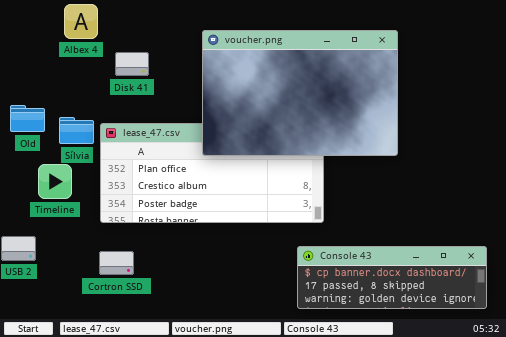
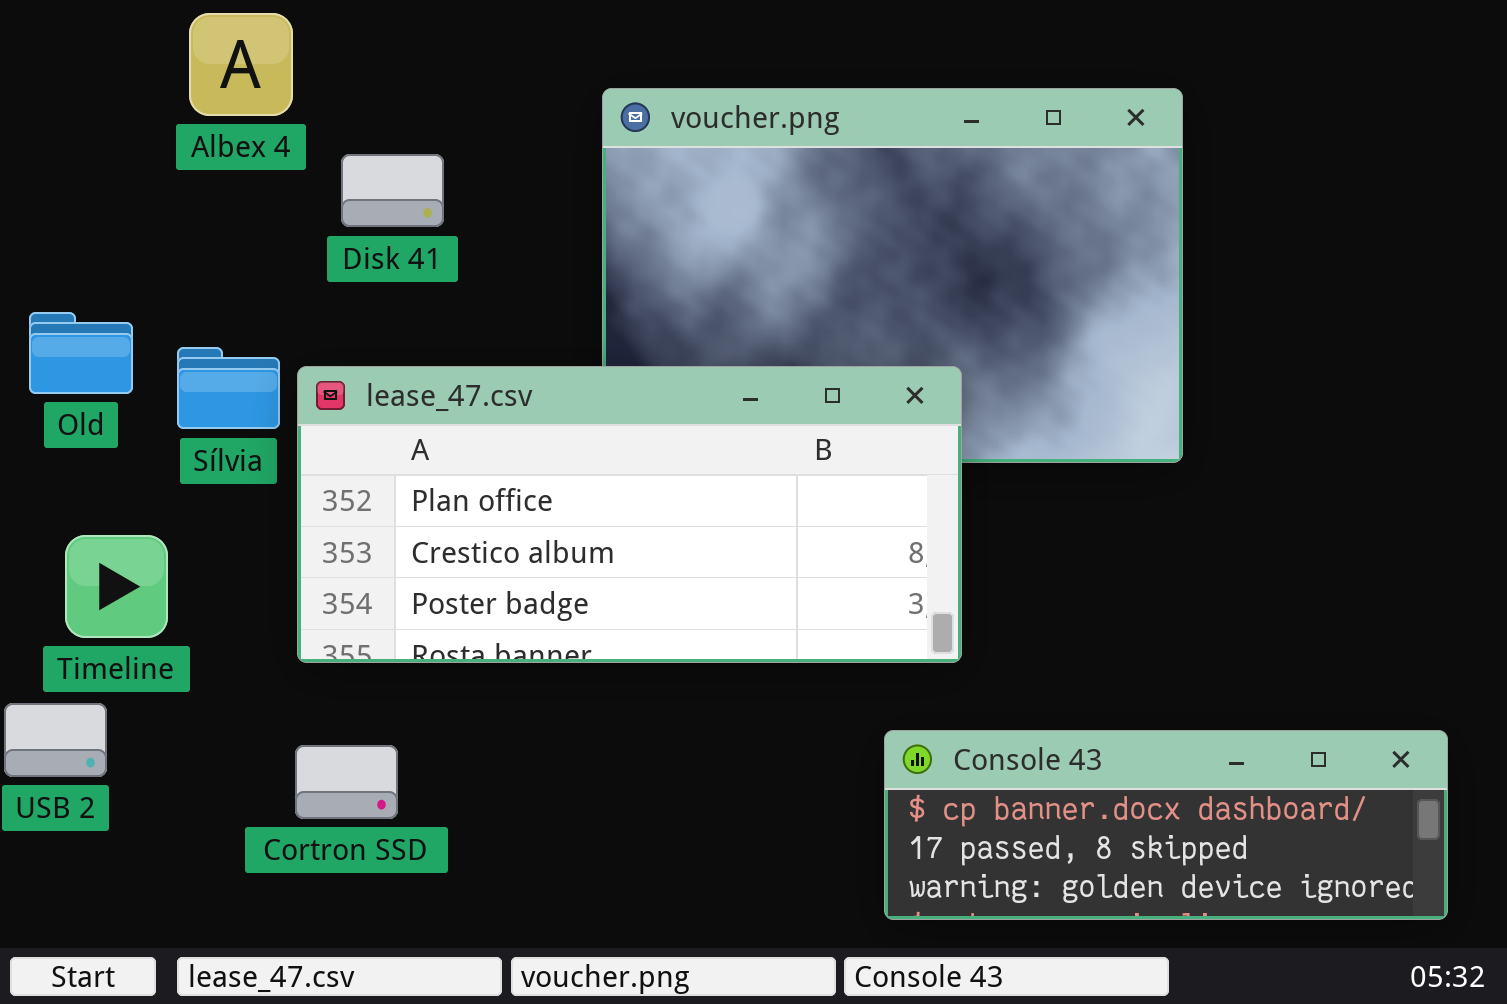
lease_47.csv: [100,123,324,223] -> [297,366,962,663], raised
Timeline: [38,164,72,199] -> [65,535,168,638], moved

